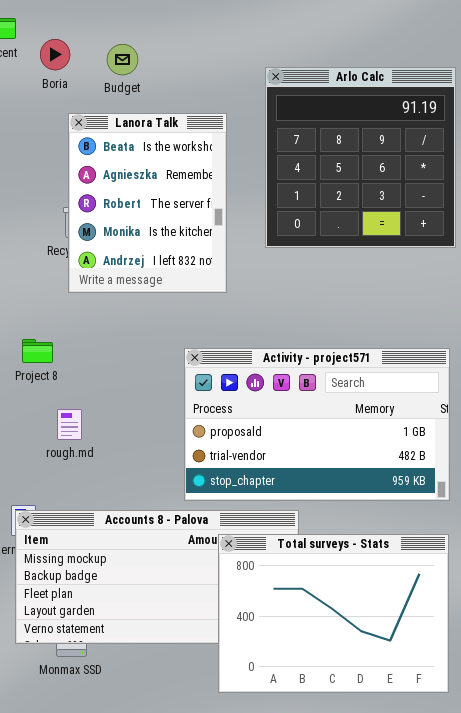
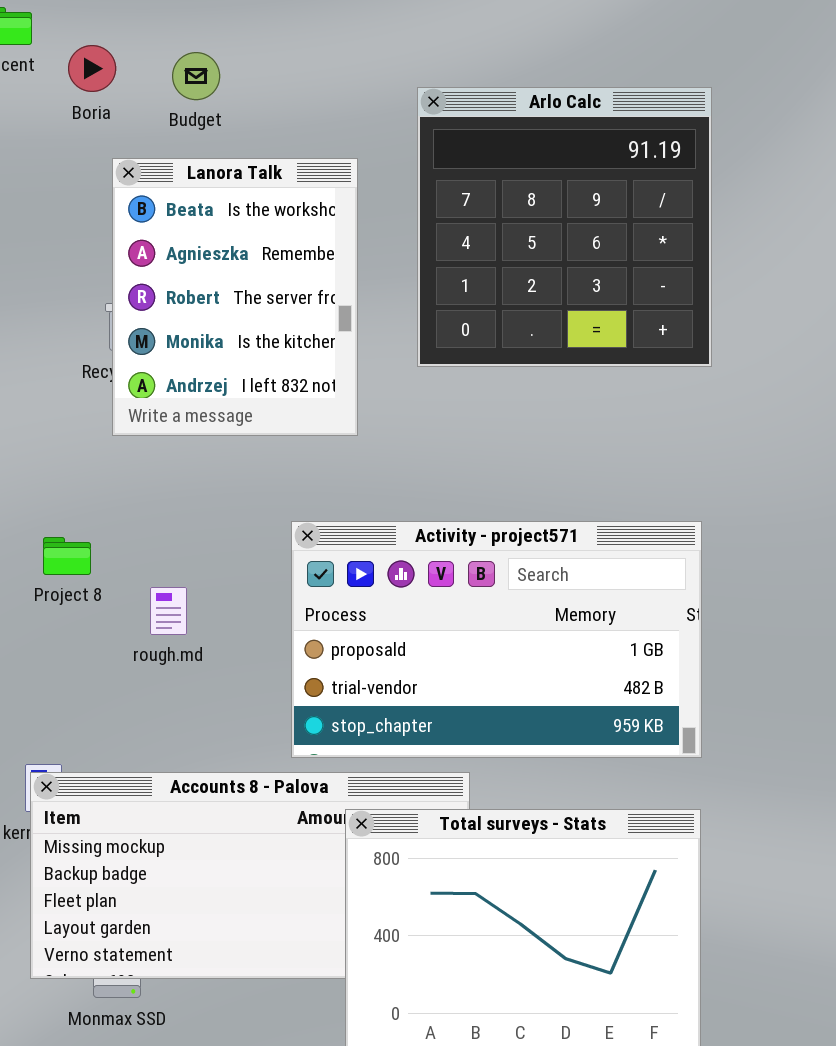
Project 8: [22,339,53,363] -> [43,537,91,575], moved
rough.md: [57,409,82,440] -> [150,587,187,635], moved

